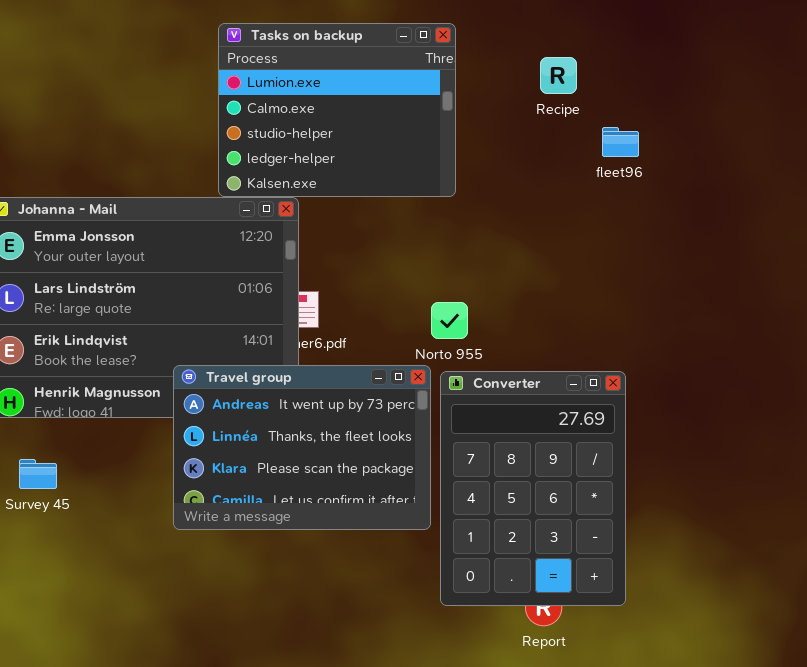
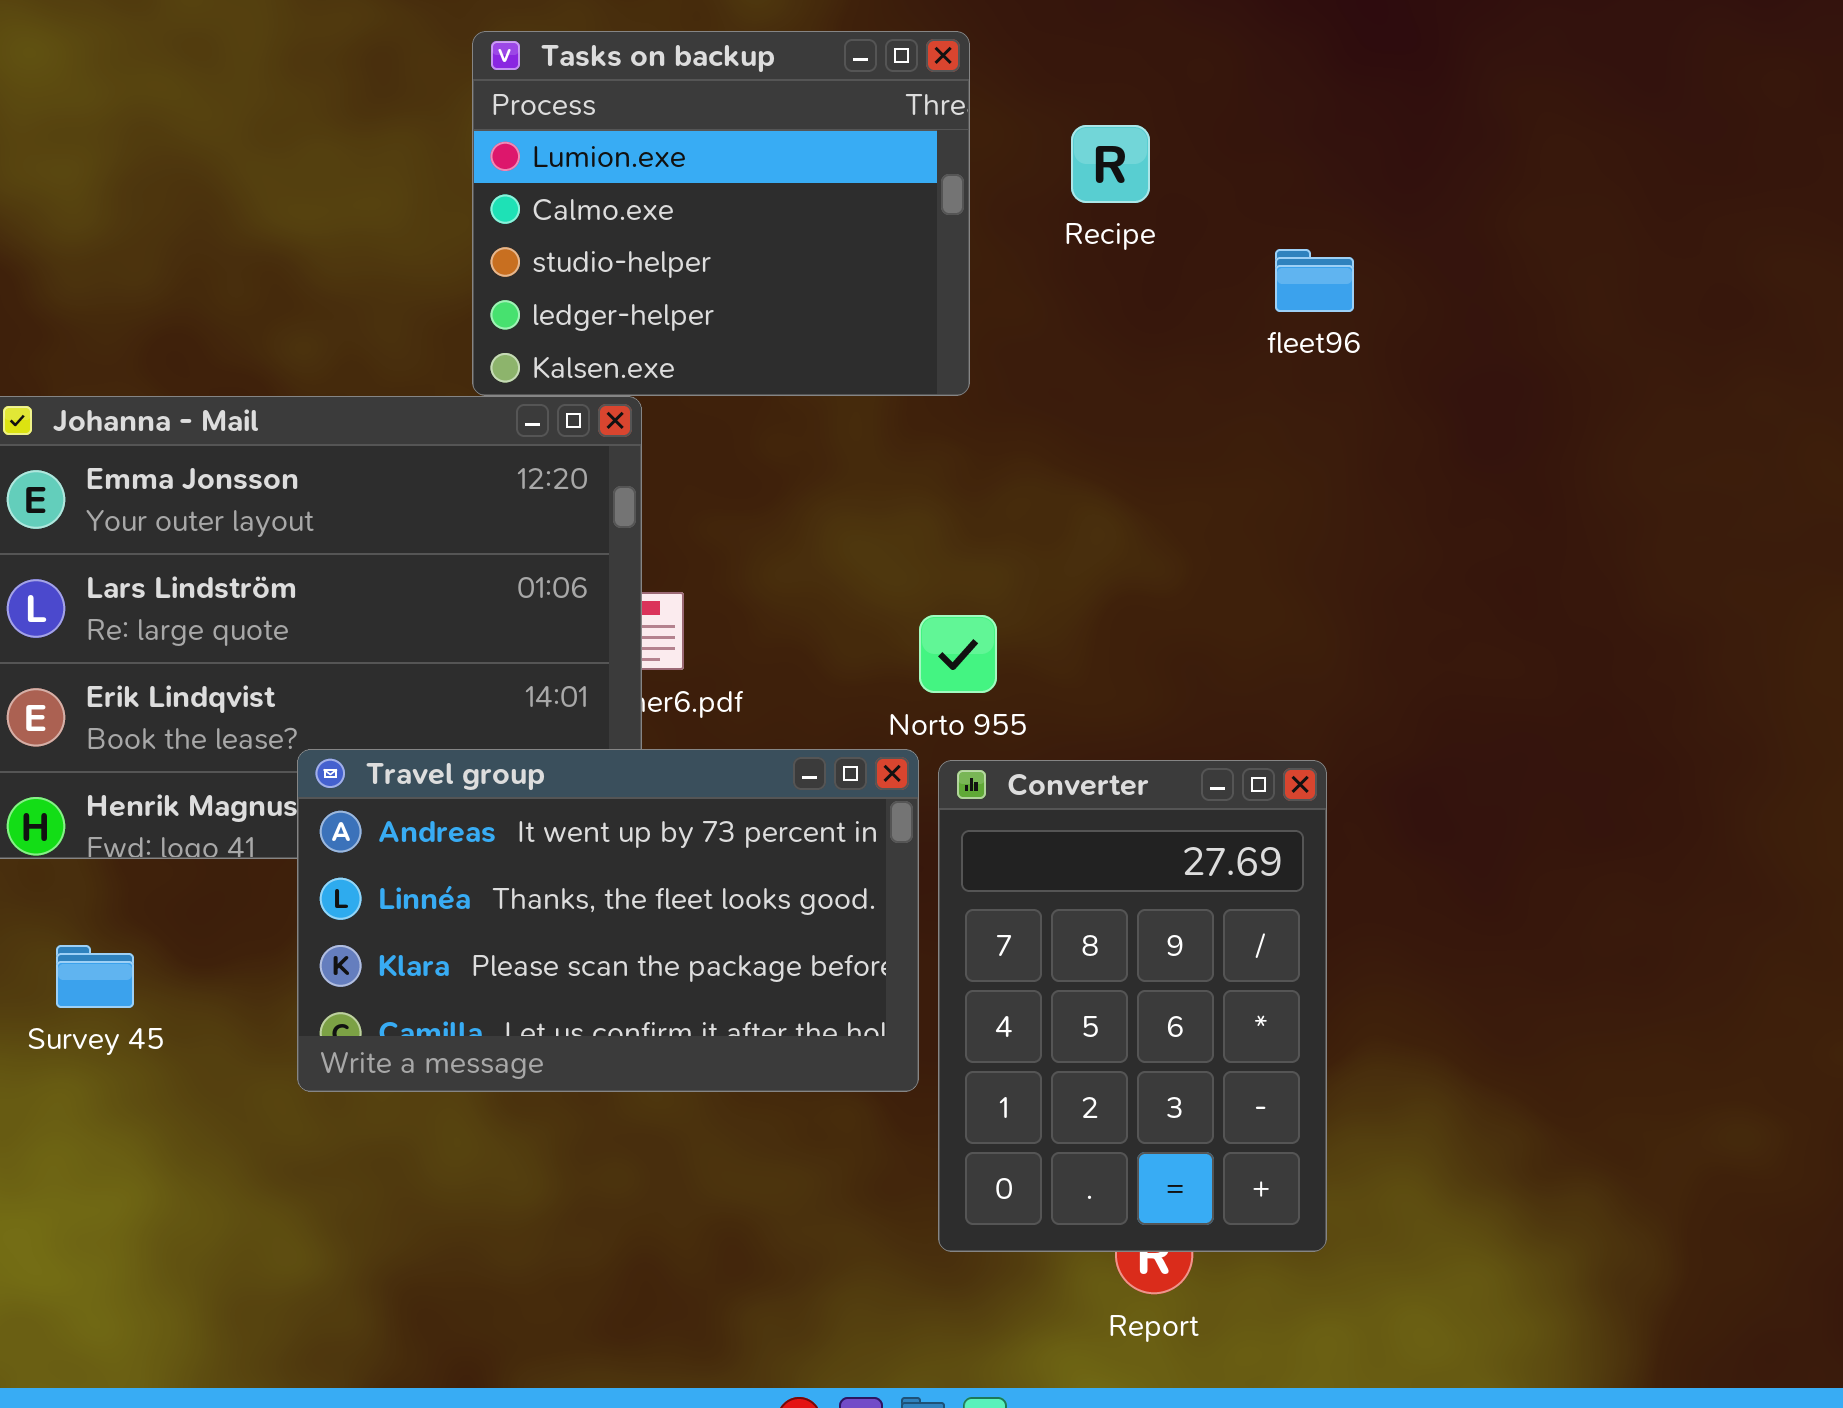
Recipe: [540,57,577,94] -> [1071,125,1150,203], moved
Travel group: [173,365,431,530] -> [297,749,919,1092], resized

